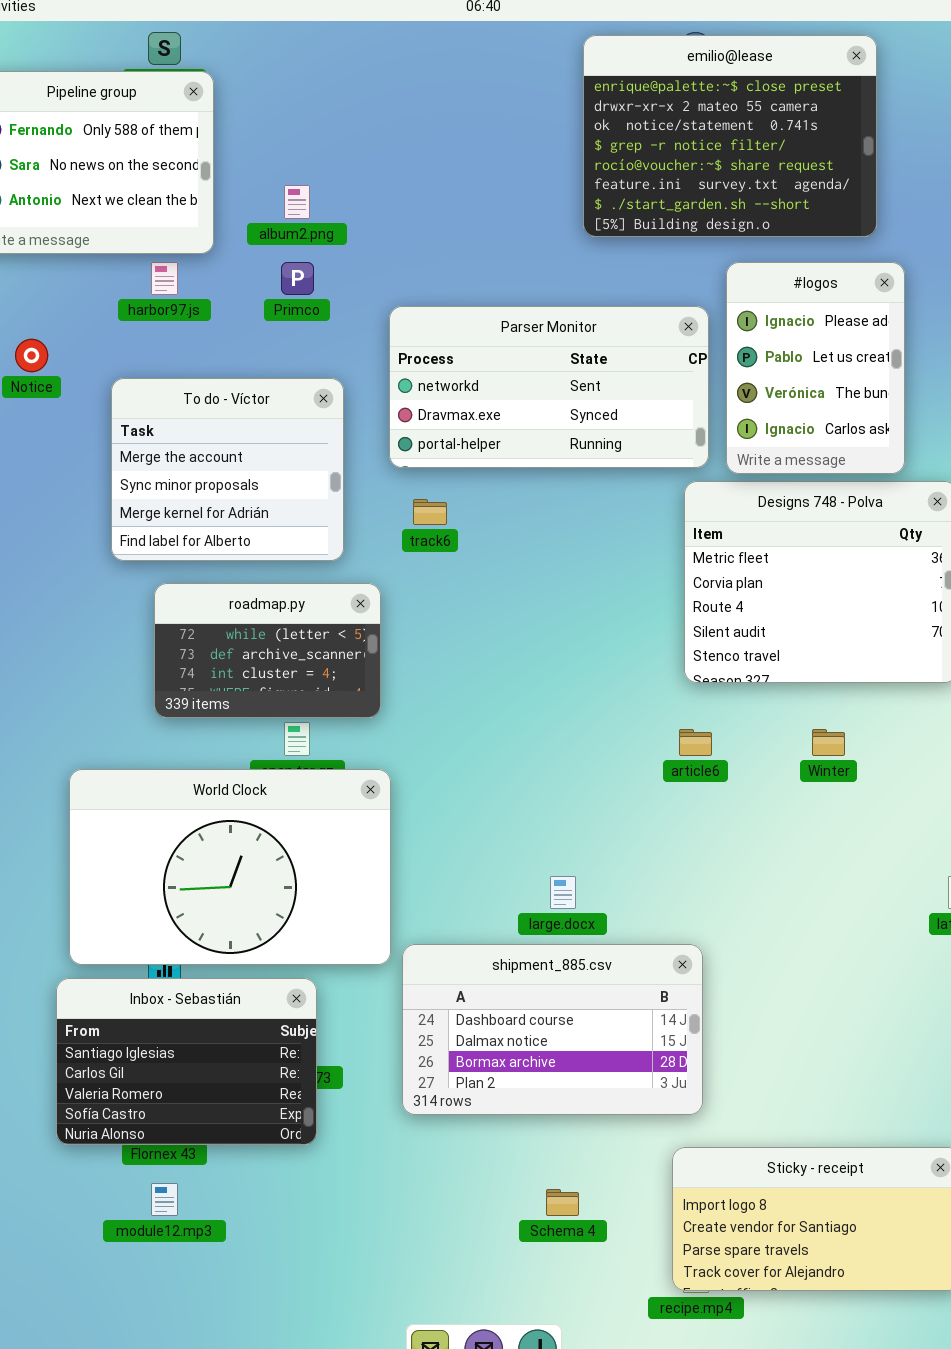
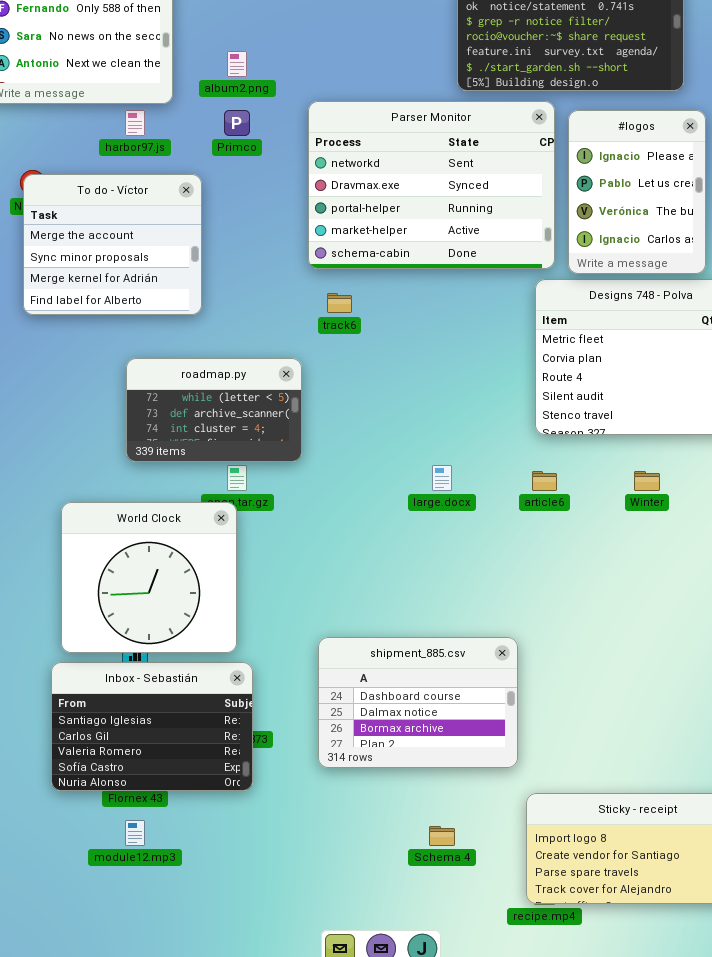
Parser Monitor: [389,306,709,468] -> [308,101,555,269], resized
To do - Víctor: [111,378,344,561] -> [23,174,202,315], moved
World Clock: [69,769,391,965] -> [61,502,237,653], resized
large.docx: [550,876,576,909] -> [432,465,452,491], moved
shipment_885.csv: [402,944,703,1115] -> [318,637,518,768], resized

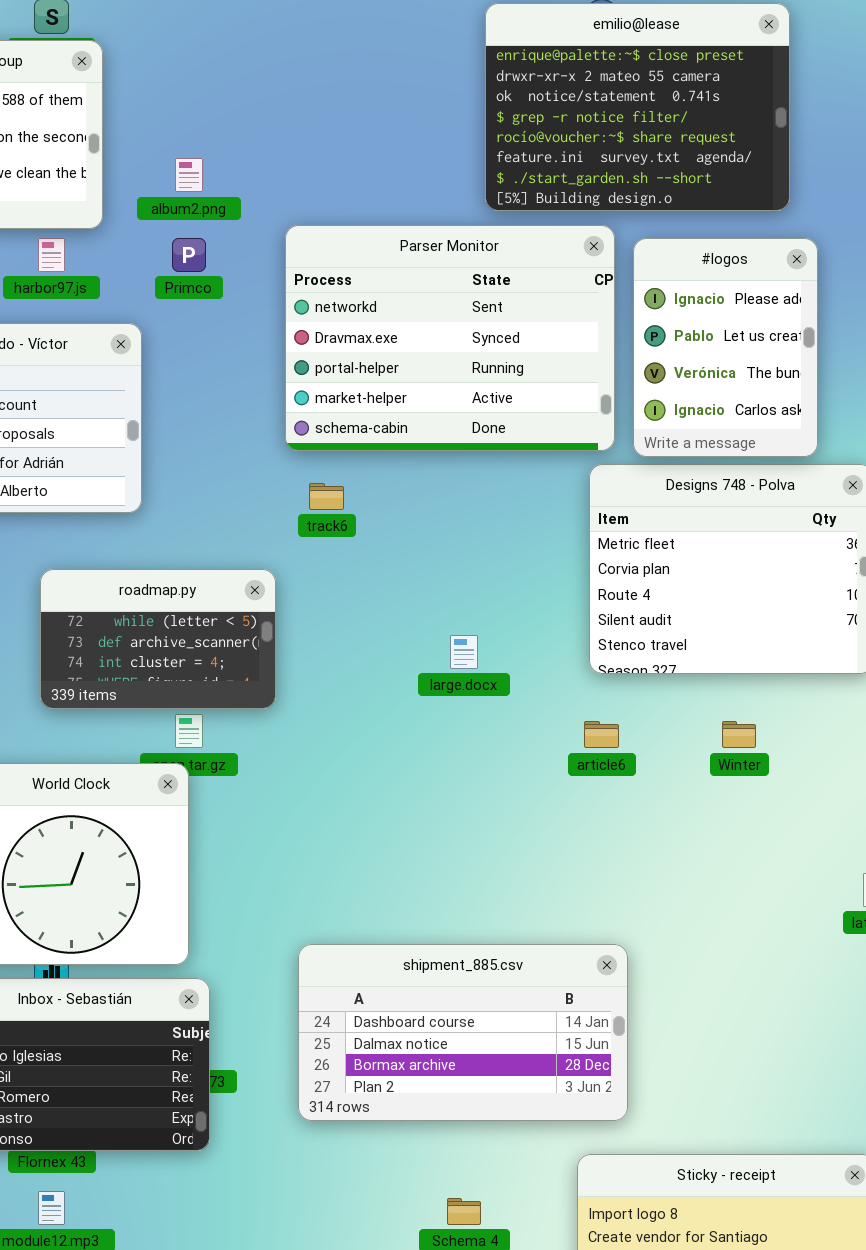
large.docx: [432,465,452,491] -> [450,635,478,669], moved
shipment_885.csv: [318,637,518,768] -> [298,944,628,1121], resized

